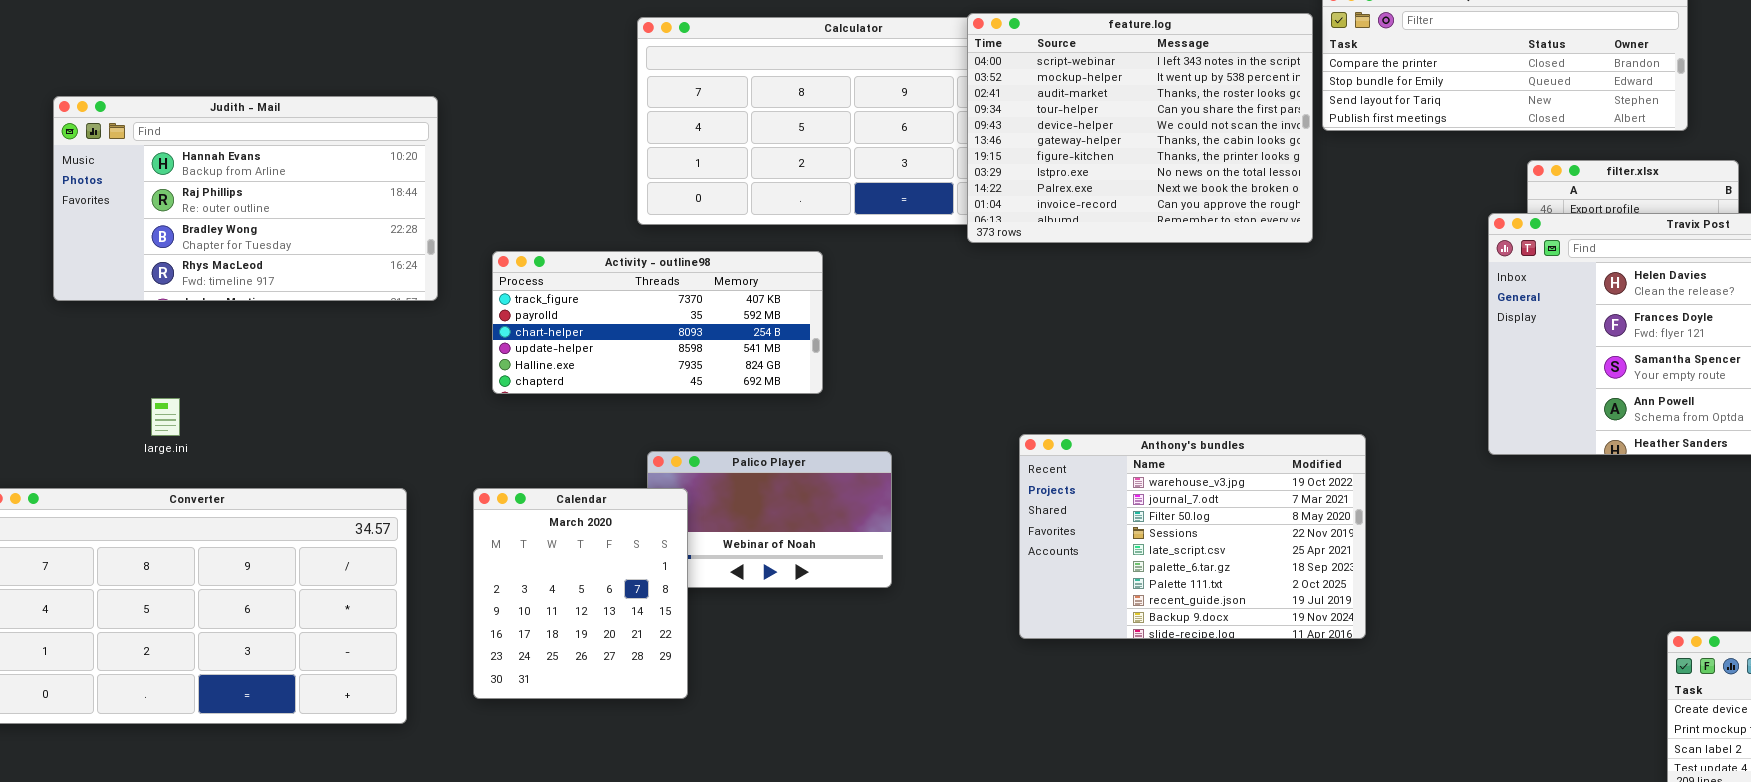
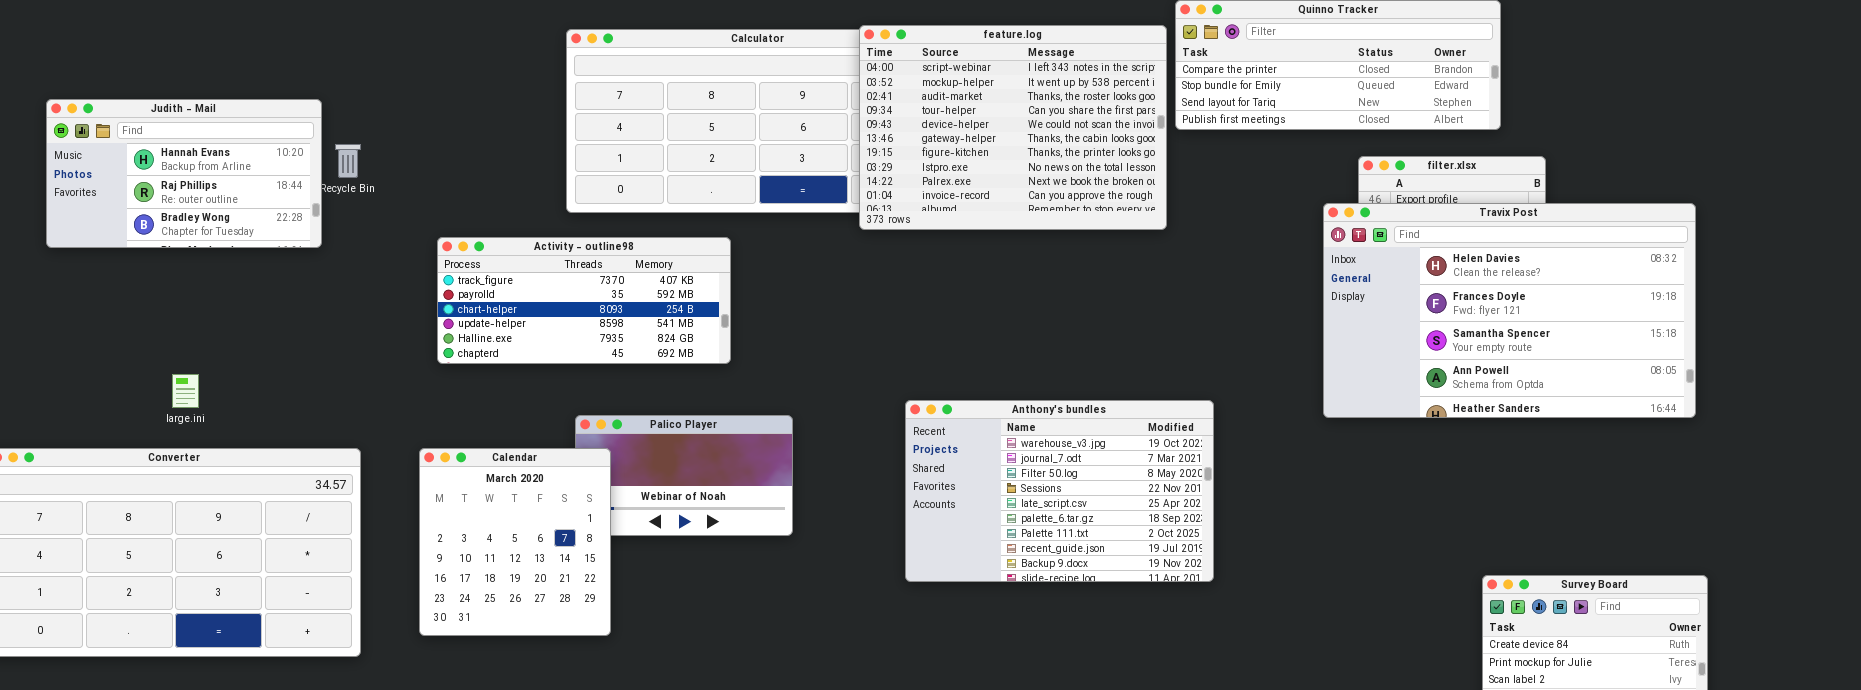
Judith - Mail: [53,96,438,301] -> [46,99,322,248], resized
large.ini: [151,398,180,436] -> [172,374,199,408], moved

